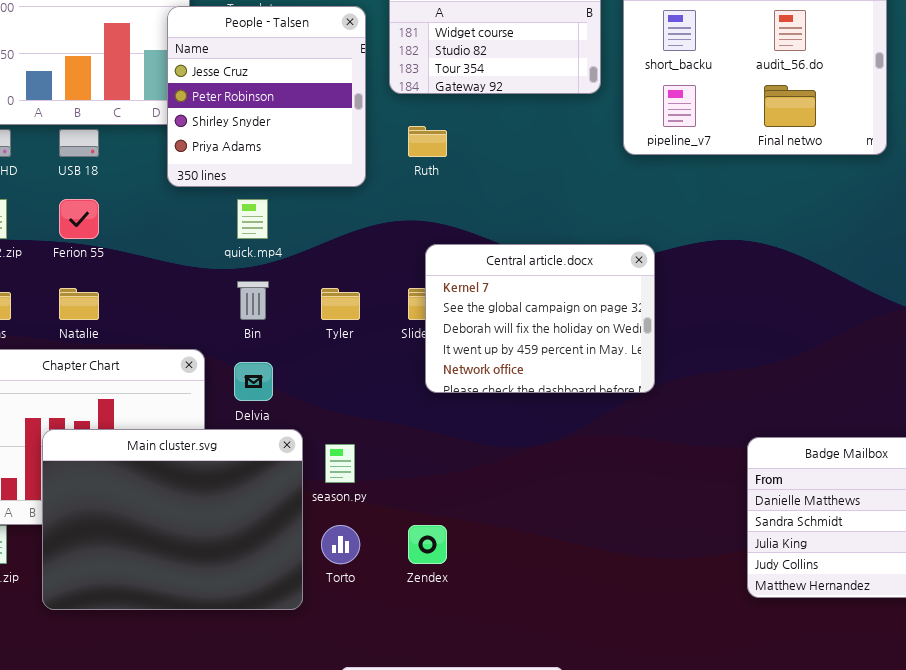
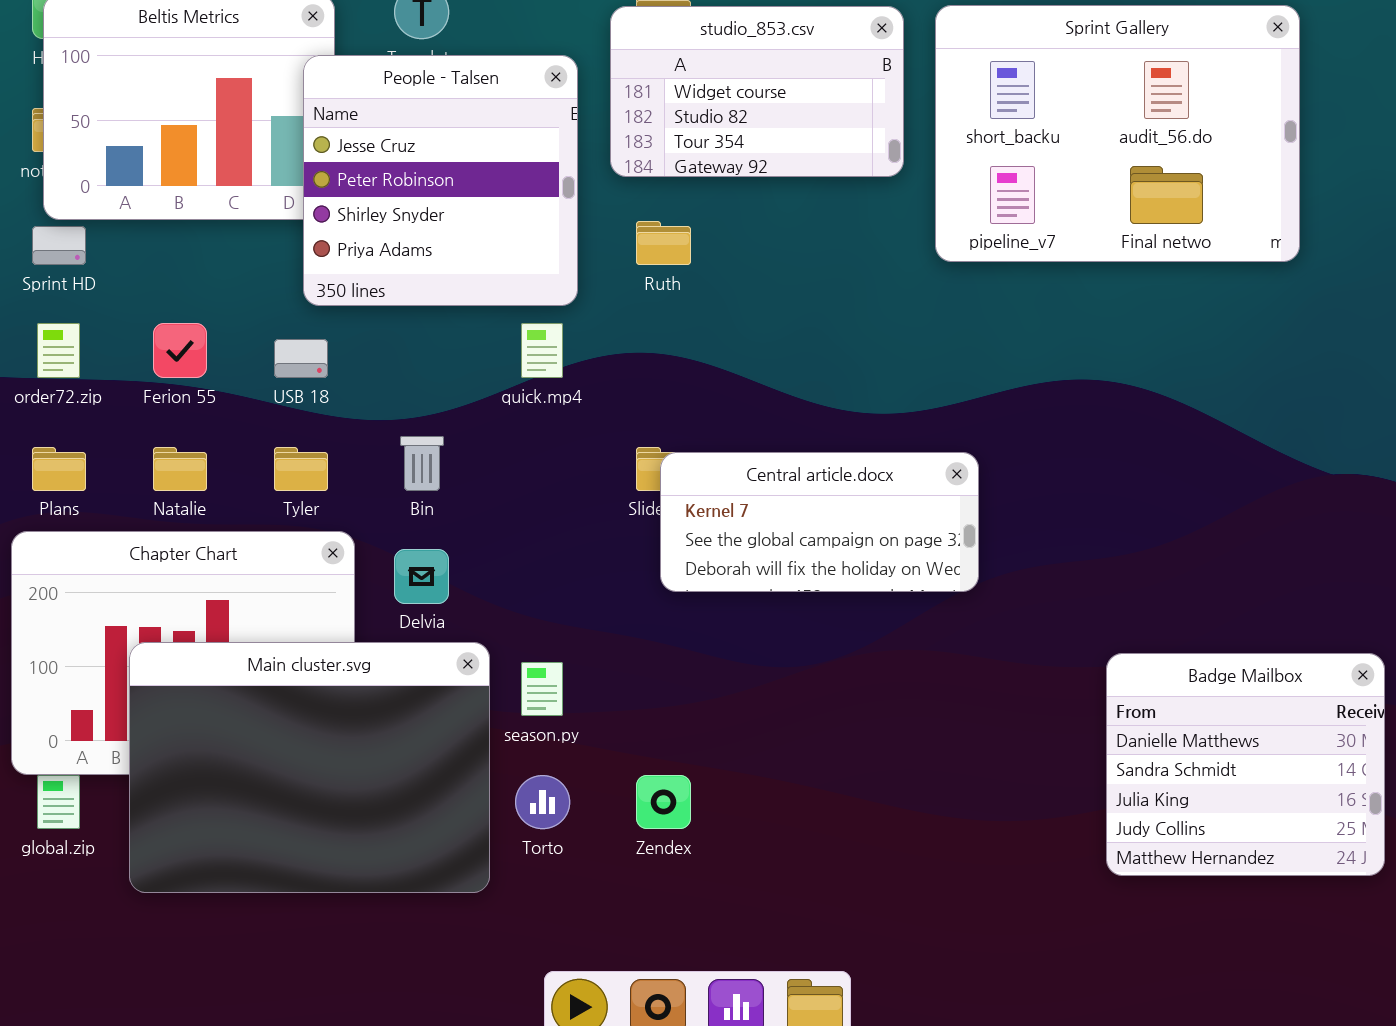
USB 18: [59,129,99,157] -> [274,339,328,378], moved
quick.mp4: [237,199,268,239] -> [521,323,563,378], moved
Central article.docx: [425,244,655,393] -> [660,452,979,592], resized
Tyler: [321,288,360,320] -> [274,447,328,491], moved

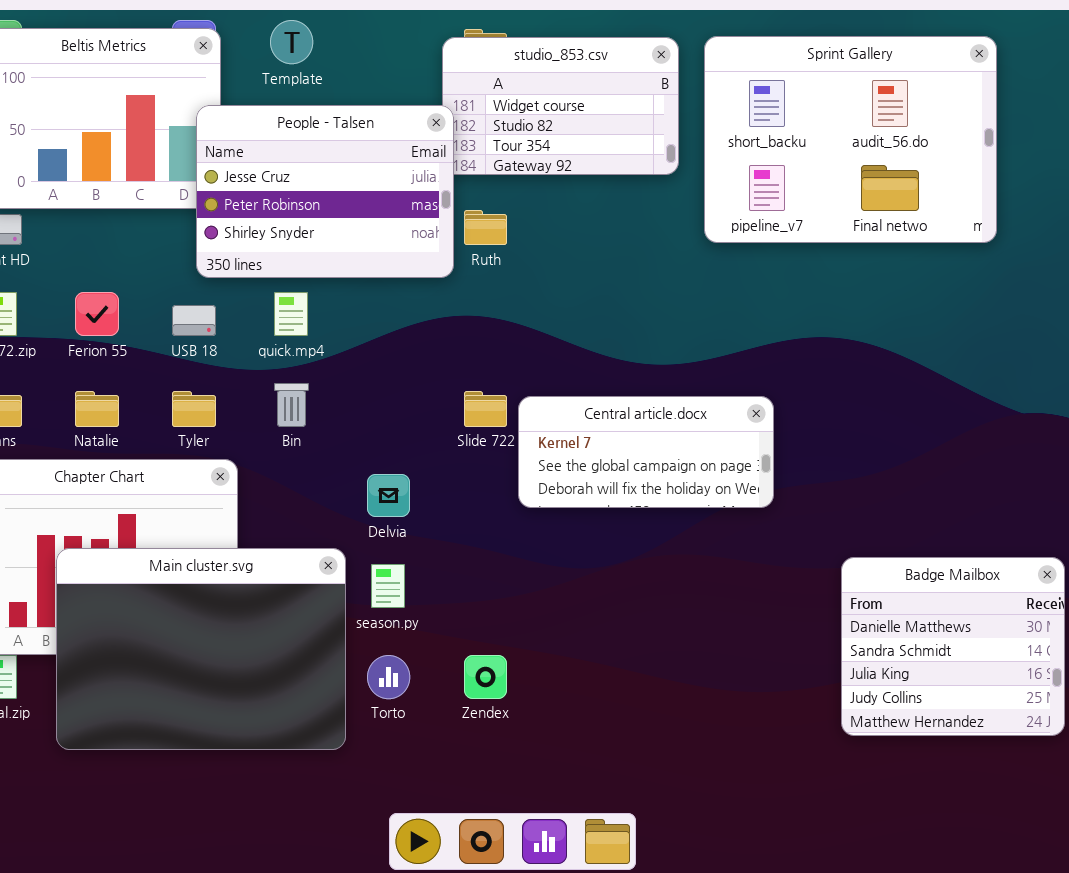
People - Talsen: [303,55,578,306] -> [196,105,454,278], resized
quick.mp4: [521,323,563,378] -> [274,292,308,336], moved
Central article.docx: [660,452,979,592] -> [518,396,774,508], moved
Delvia: [394,549,449,604] -> [367,474,410,517], moved

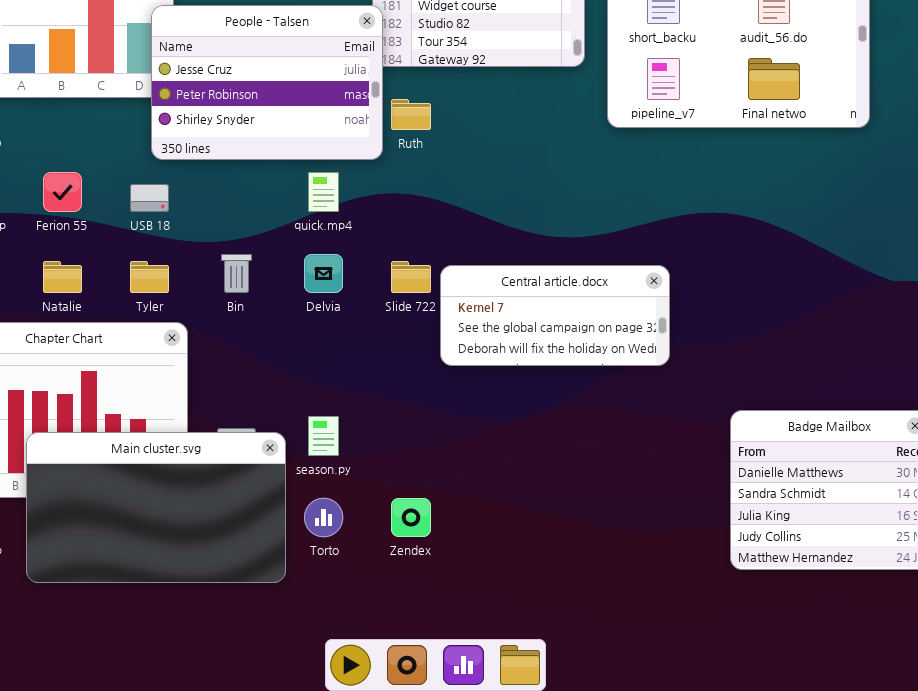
quick.mp4: [274,292,308,336] -> [308,172,339,212], moved
Delvia: [367,474,410,517] -> [304,254,343,293], moved
Main cluster.svg: [56,548,346,750] -> [26,432,286,583], resized

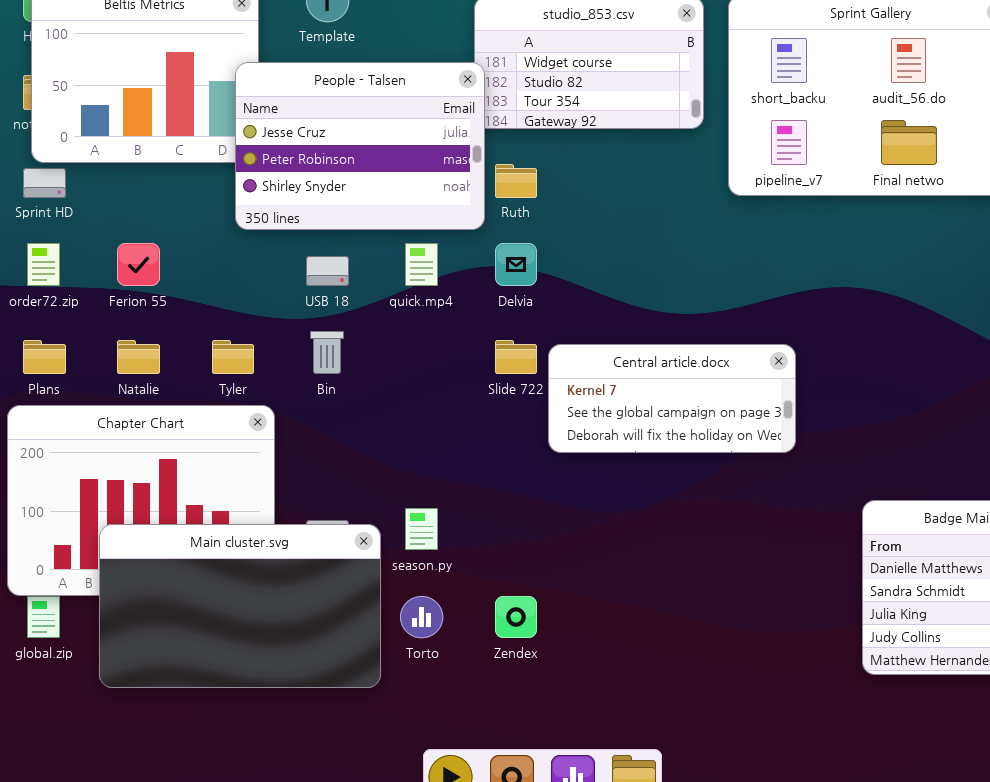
USB 18: [130,184,169,212] -> [306,256,349,286], moved
Delvia: [304,254,343,293] -> [495,243,537,286], moved

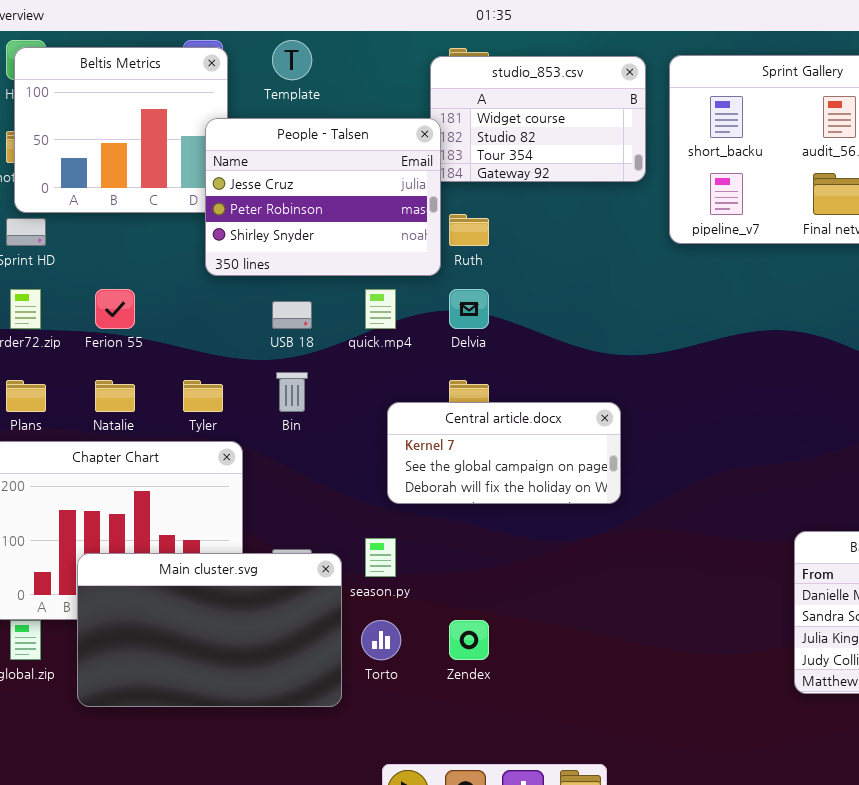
Central article.docx: [548,344,796,453] -> [387,402,621,504], moved

